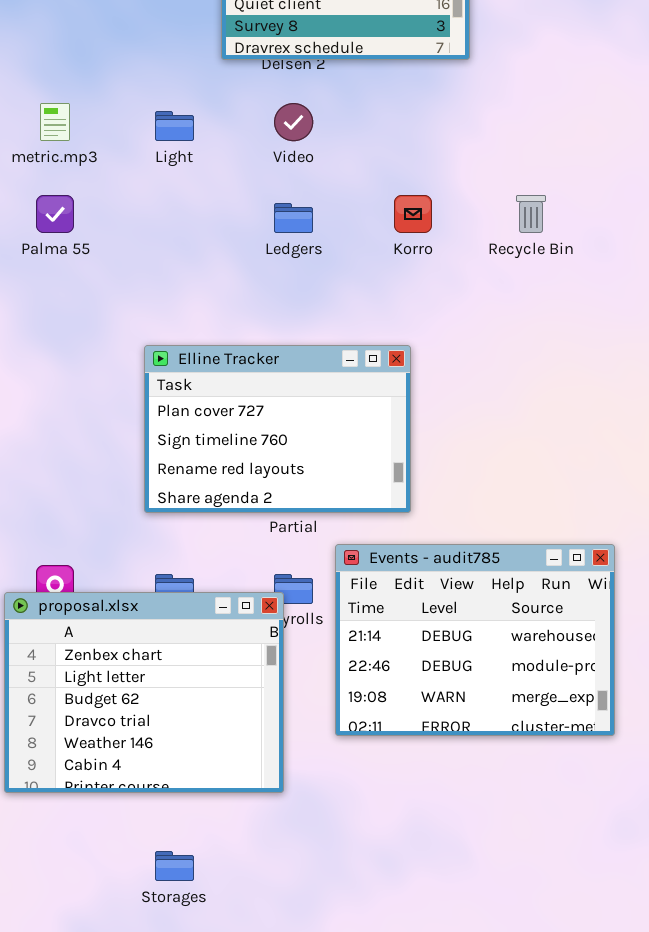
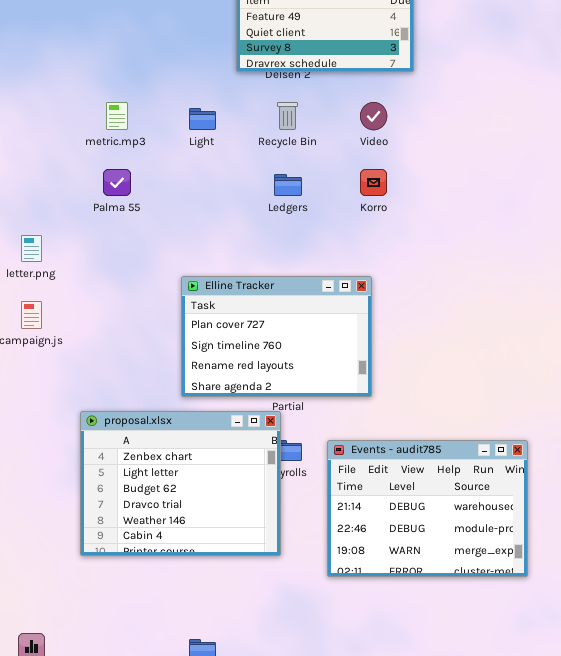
Video: [274,103,313,141] -> [360,102,387,130], moved
Recycle Bin: [516,195,546,233] -> [277,102,298,130], moved
Events - audit785: [335,544,615,736] -> [327,440,528,577], moved
proposal.xlsx: [4,592,284,793] -> [80,411,281,556], moved

